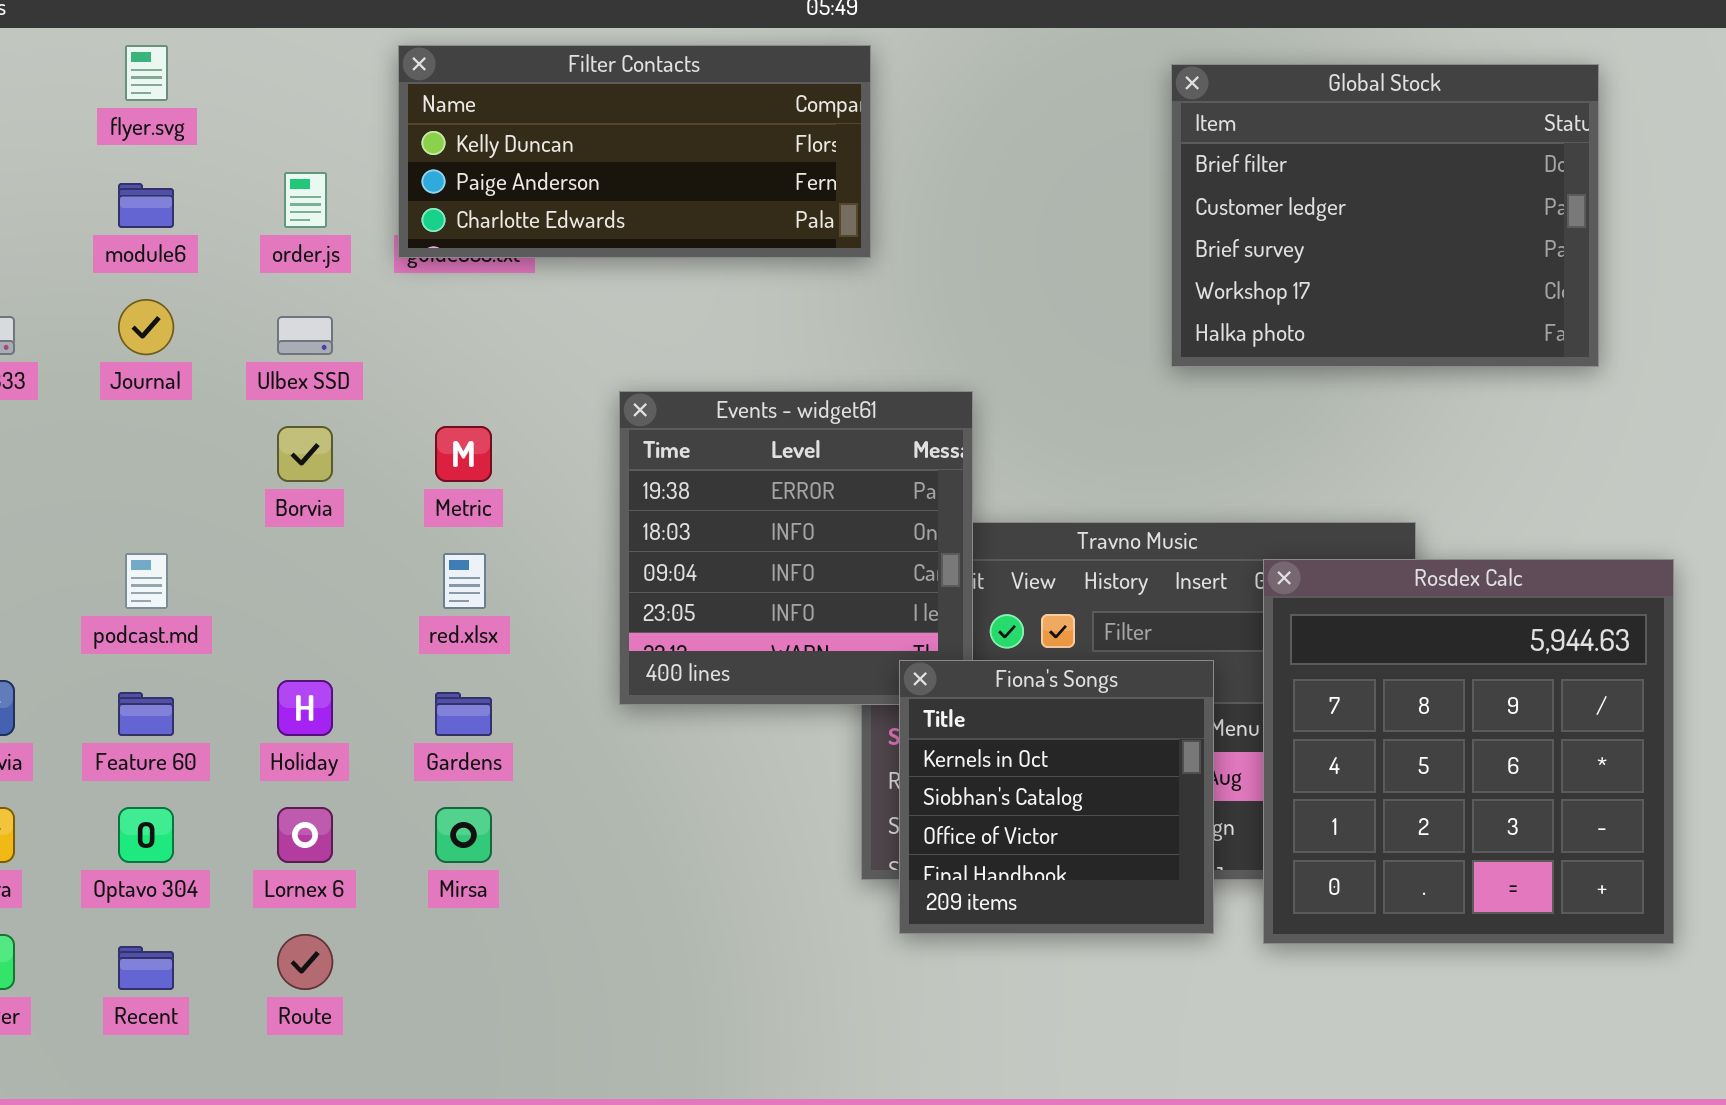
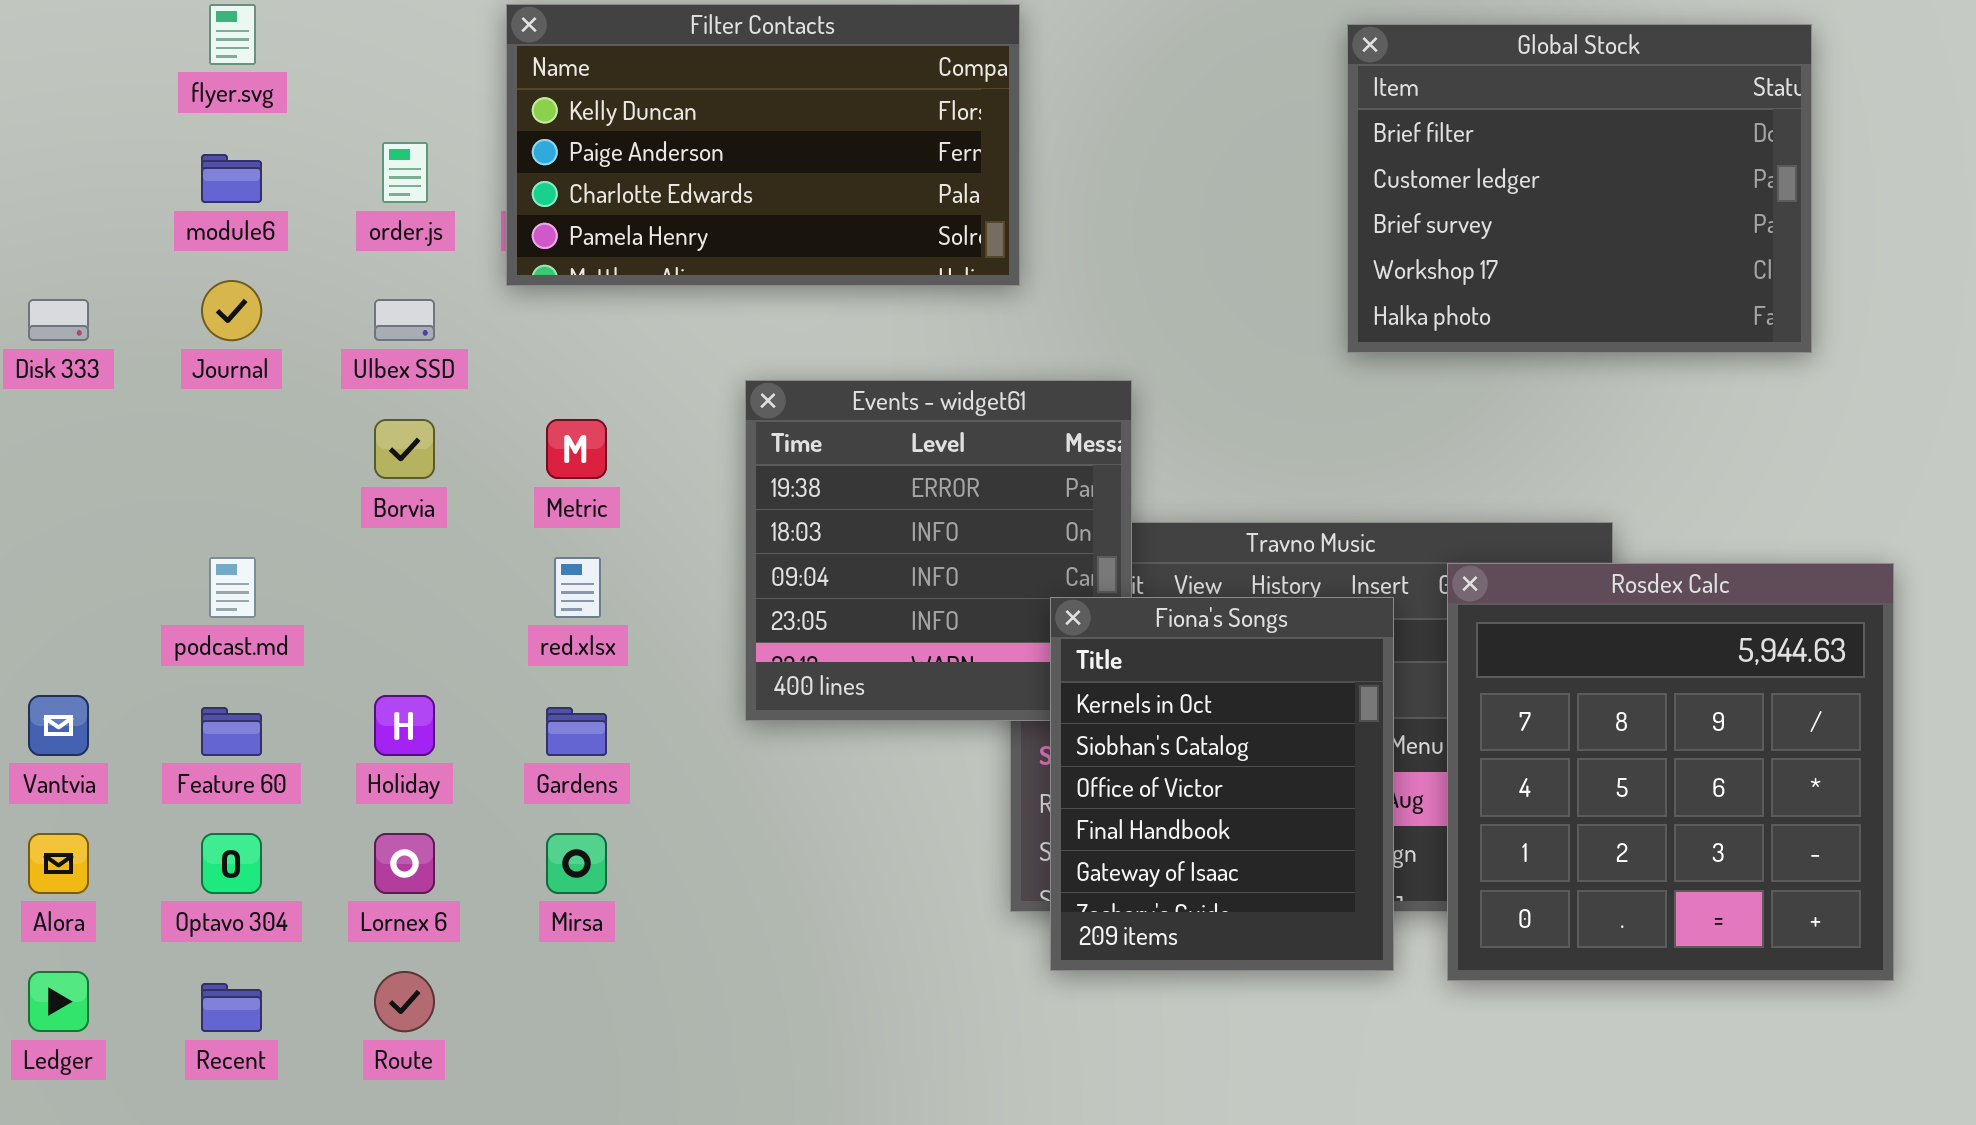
Filter Contacts: [398,45,871,258] -> [506,4,1020,286], resized
Fiona's Songs: [899,660,1214,934] -> [1050,597,1394,971], resized

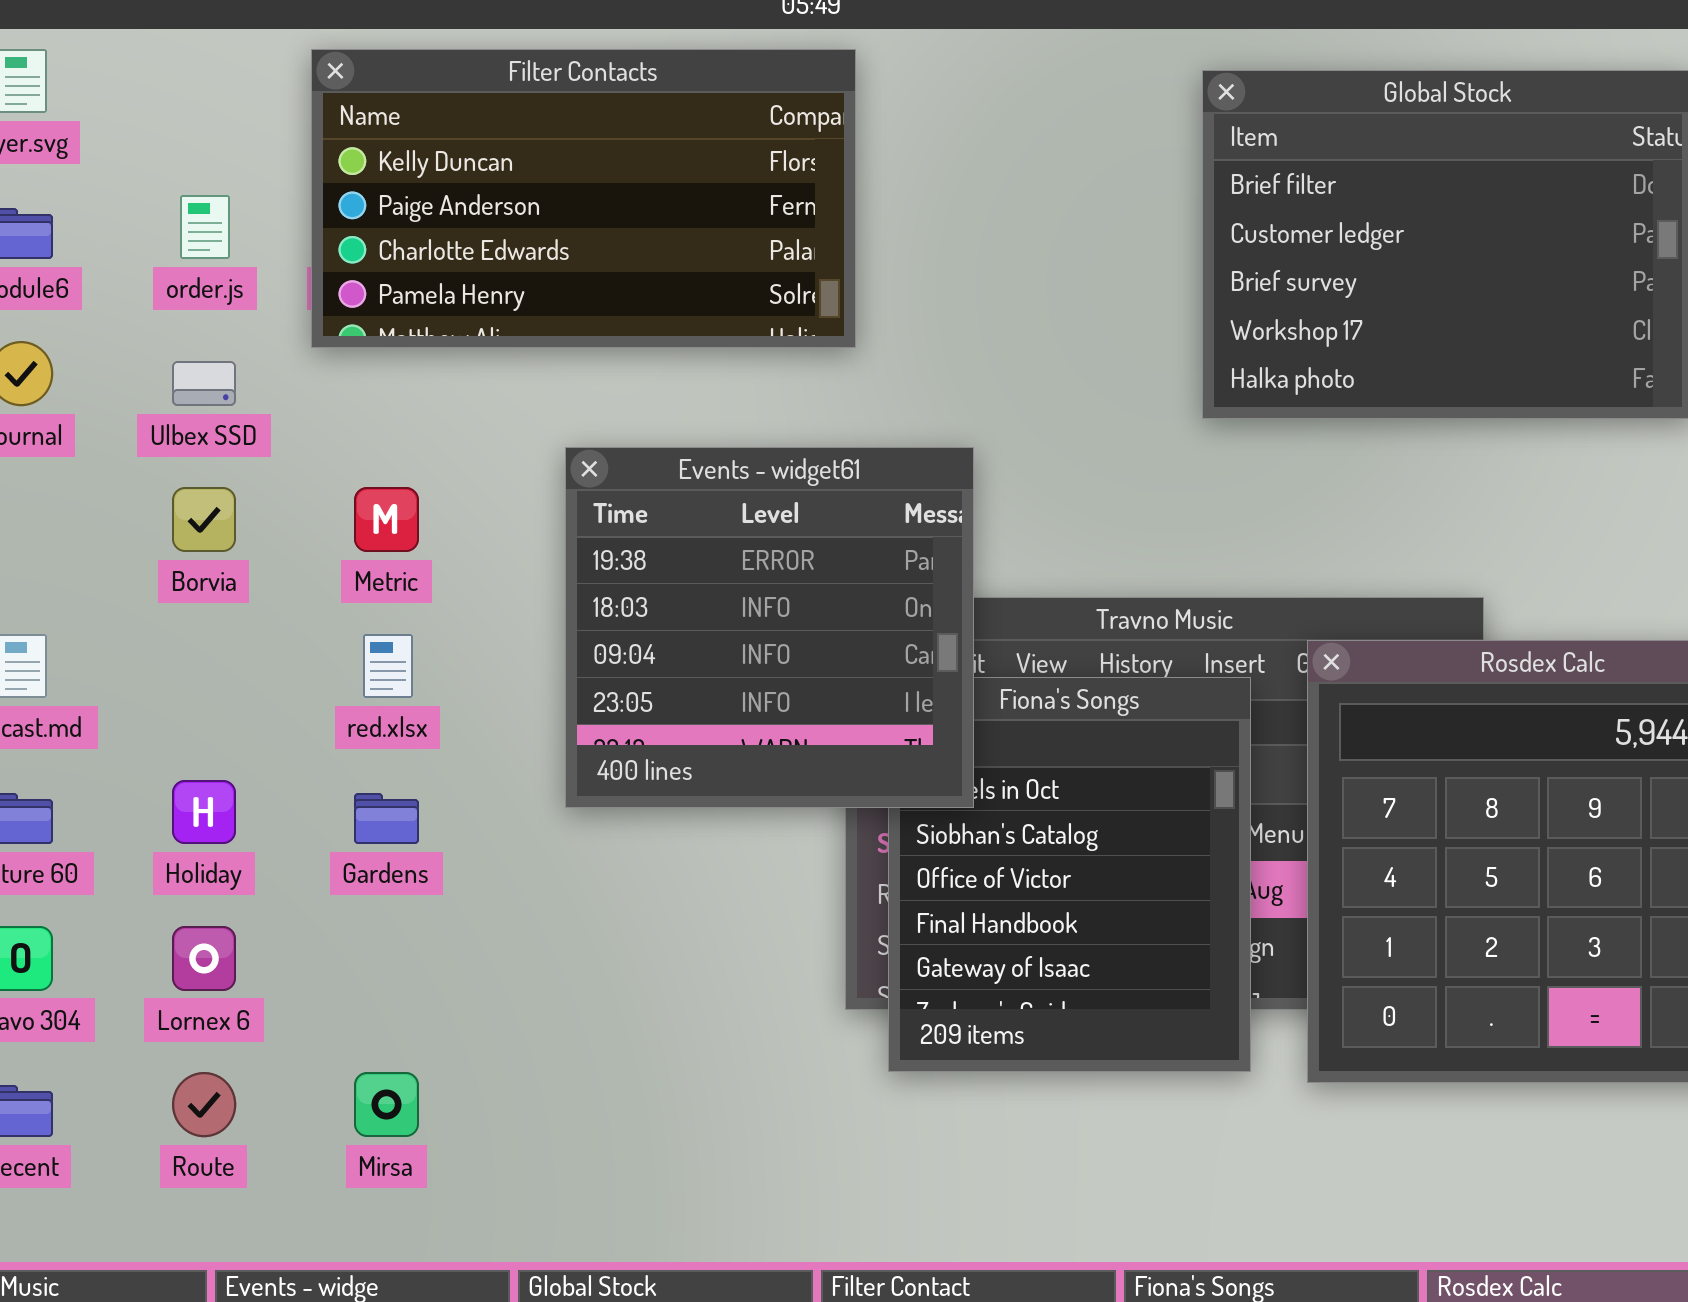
Events - widget61: [745,380,1132,721] -> [565,447,974,808], raised
Mirsa: [546,833,607,894] -> [354,1072,419,1137], moved

